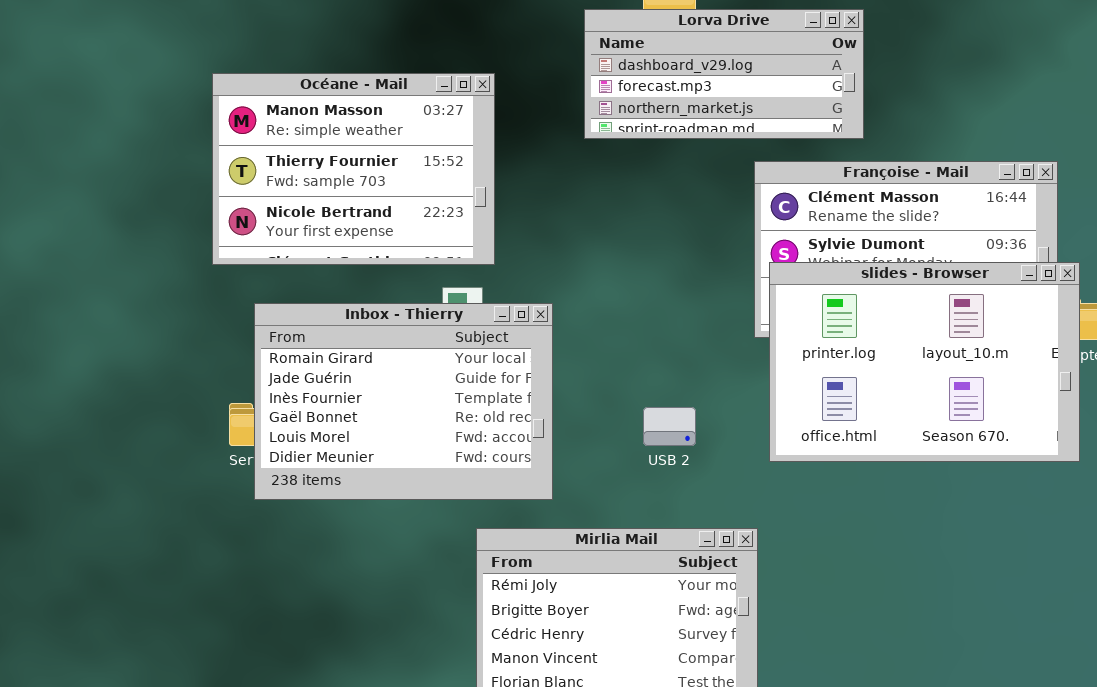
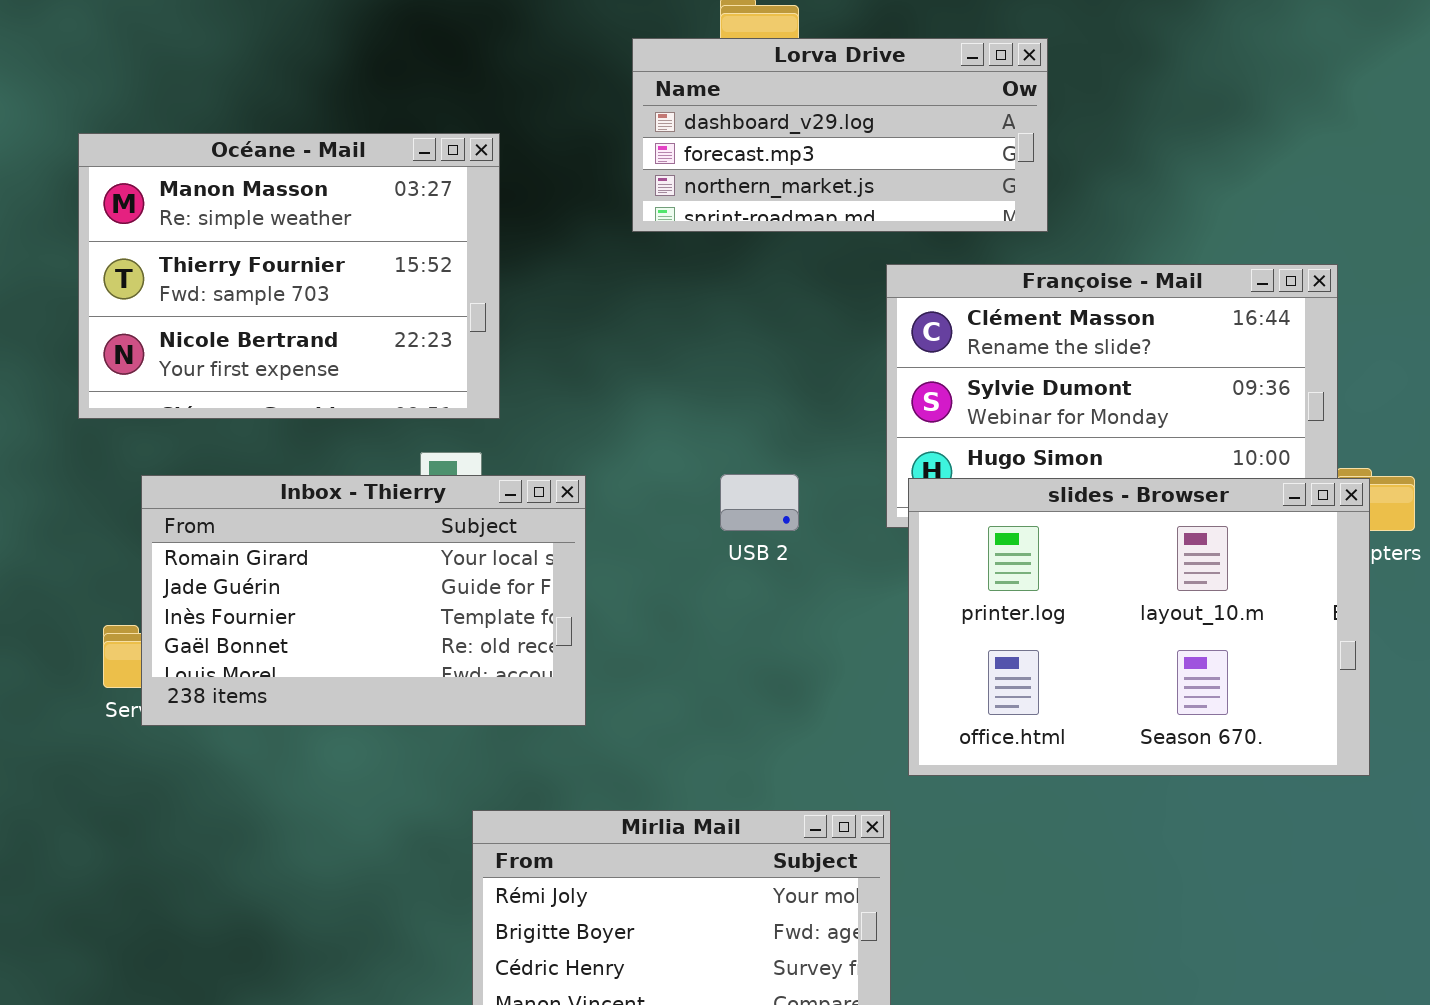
slides - Browser: [769,262,1080,462] -> [908,478,1370,776], moved
Inbox - Thierry: [254,303,553,500] -> [141,475,586,726], resized
USB 2: [643,407,696,446] -> [720,474,799,531], moved

